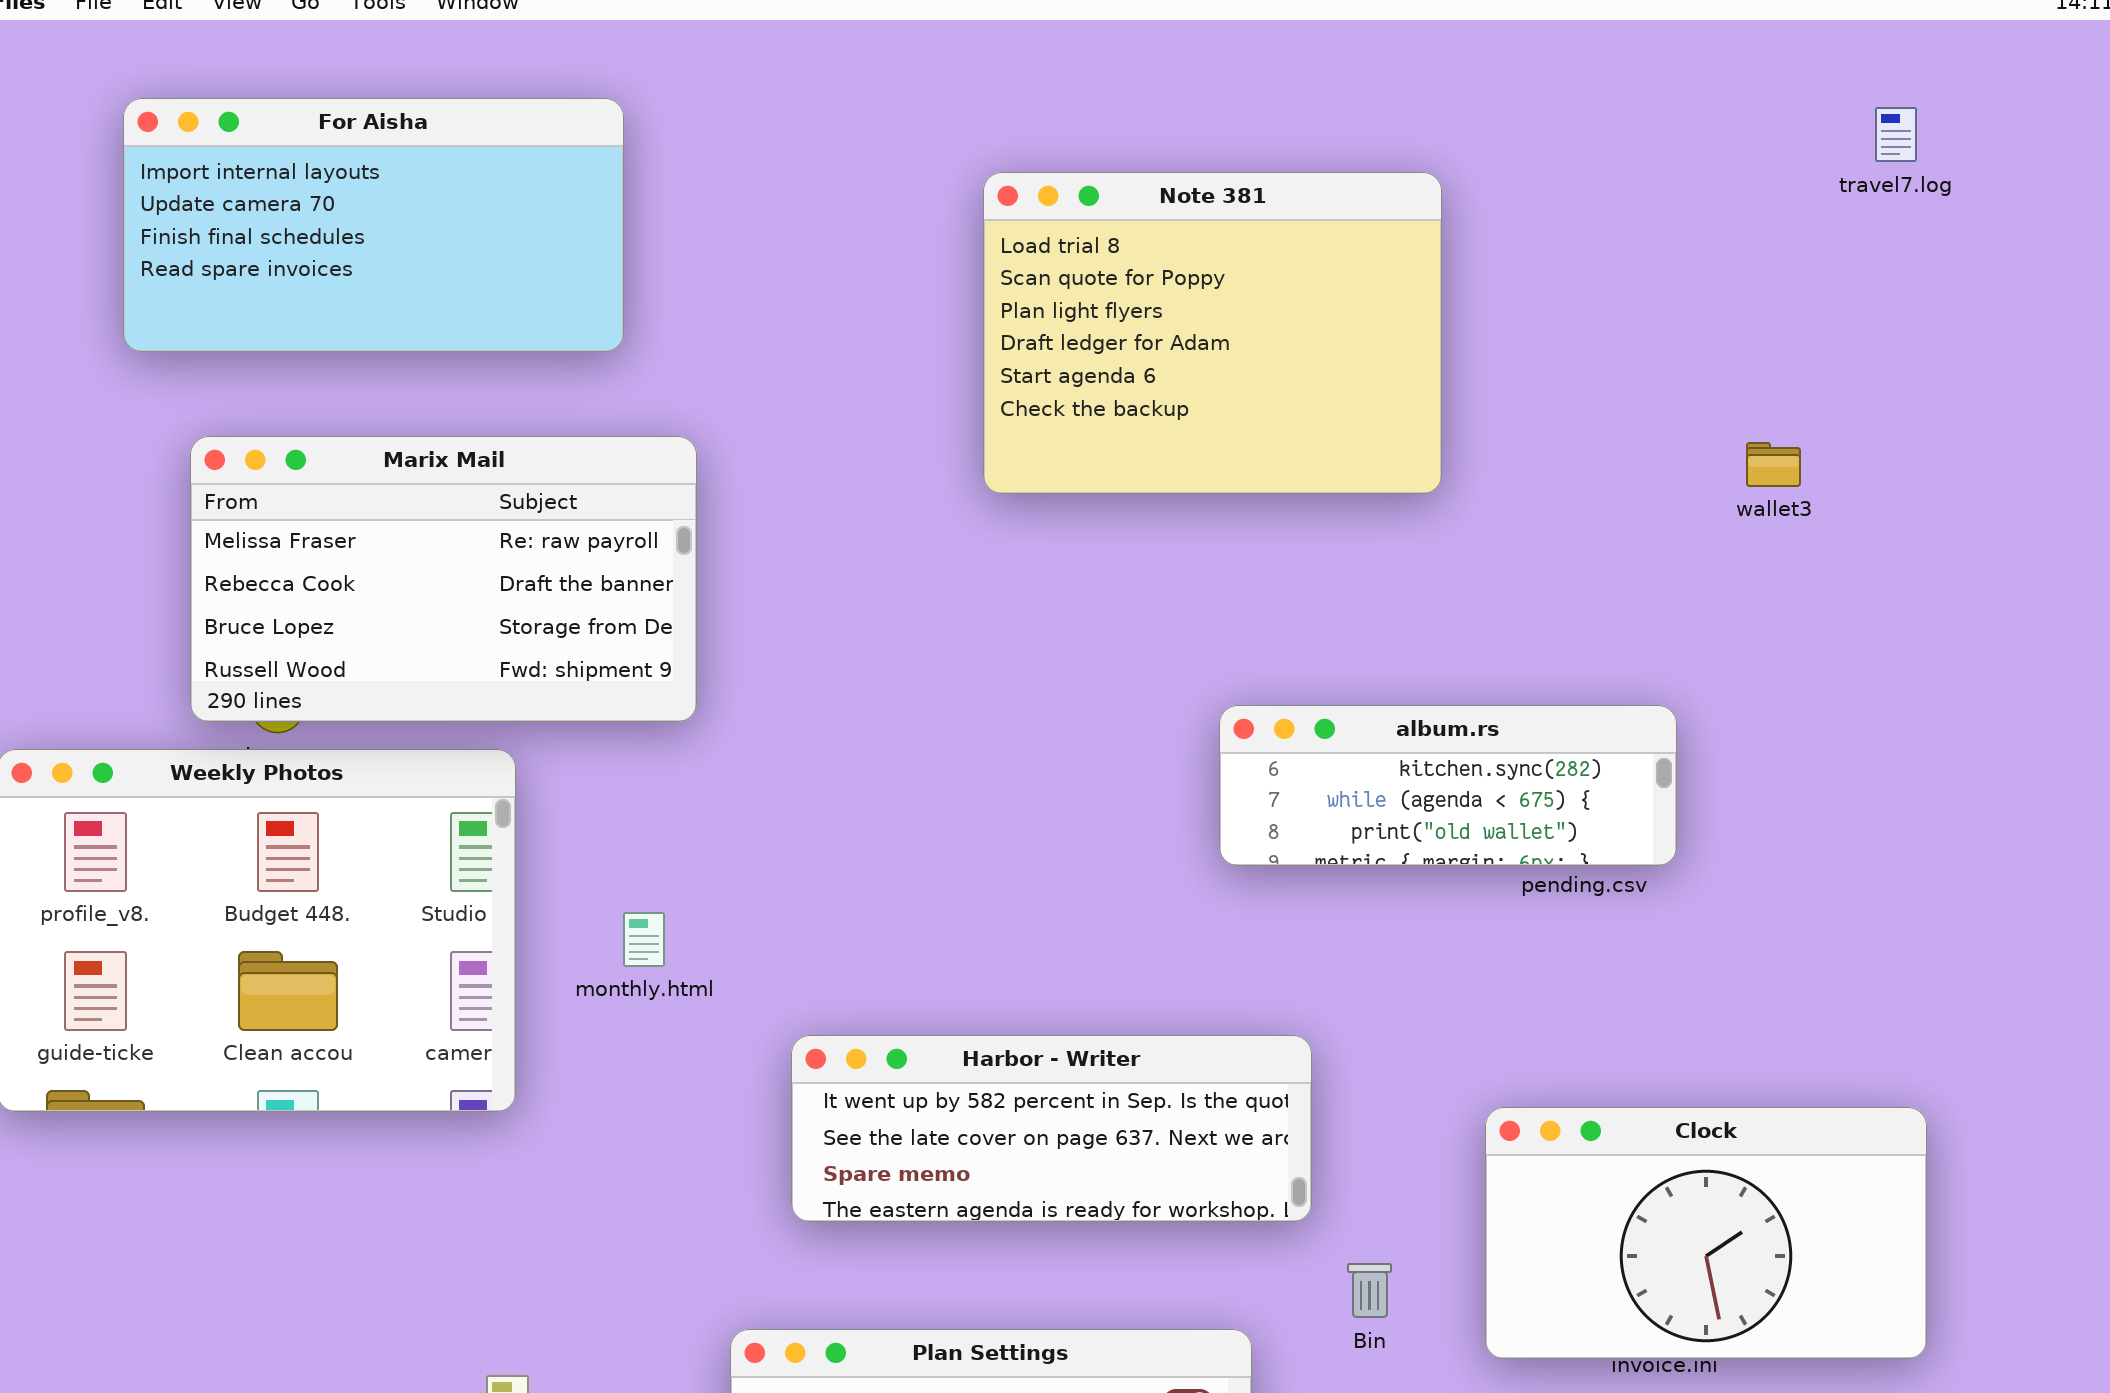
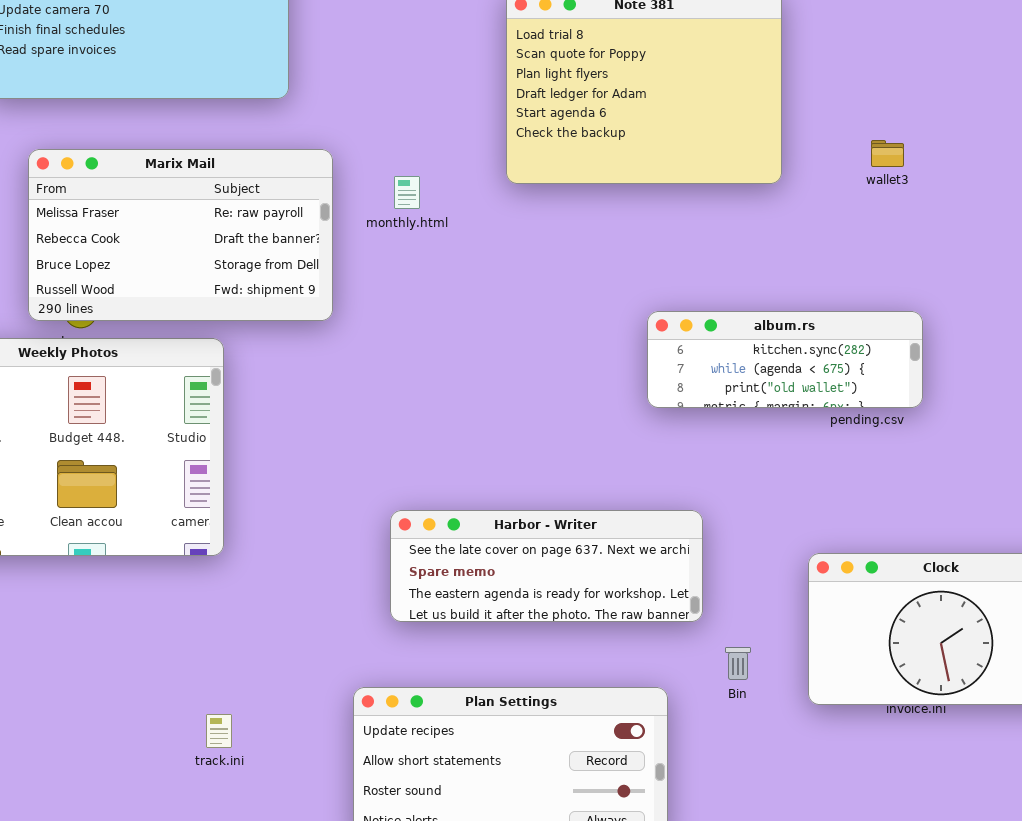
wallet3: [1746,442,1801,487] -> [871,140,904,167], moved
monthly.html: [623,912,665,967] -> [394,176,420,209], moved
Harbor - Writer: [791,1035,1312,1222] -> [390,510,703,622], scrolled down 1 row

